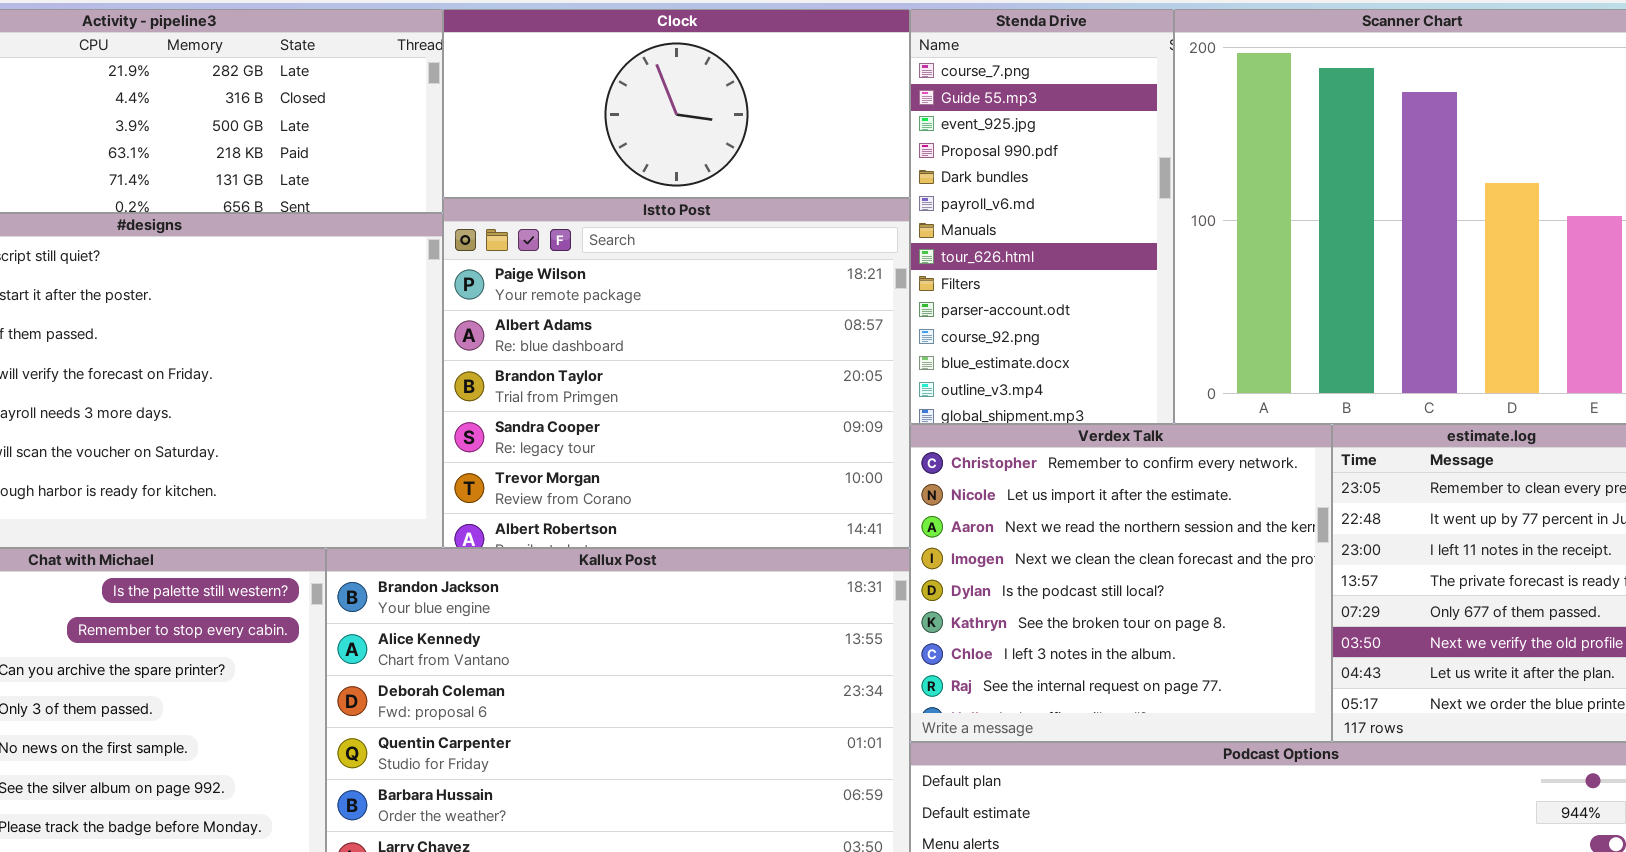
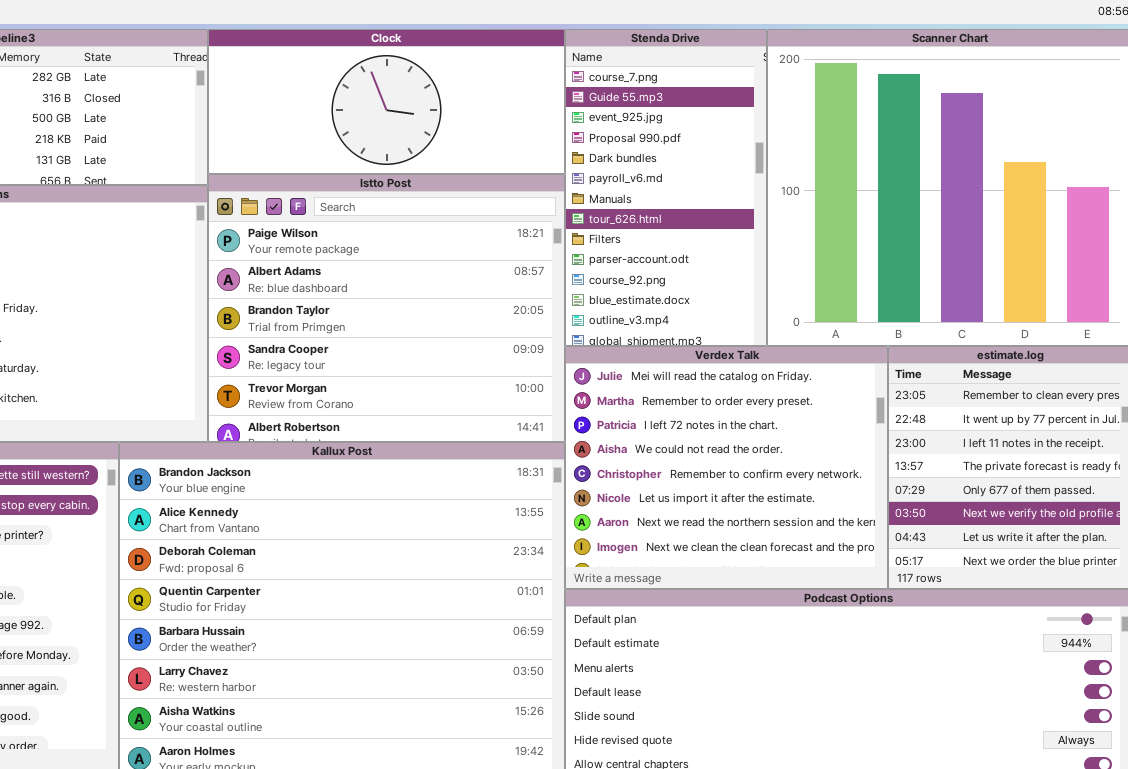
Verdex Talk: [910,424,1332,742] -> [565,346,888,589], scrolled up 4 rows

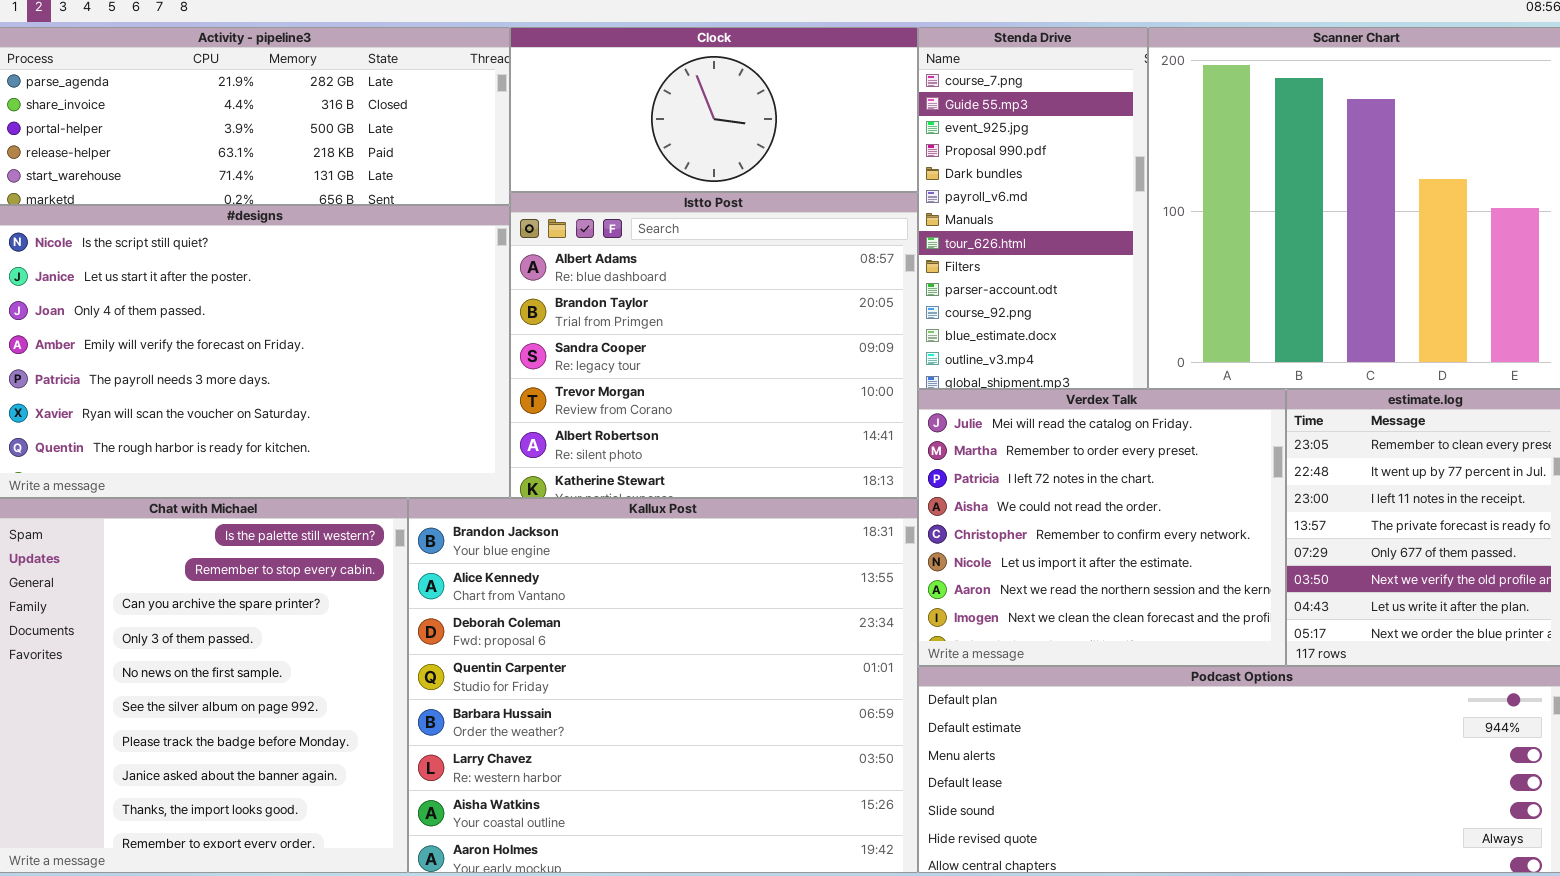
Istto Post: [208,174,565,442] -> [510,192,918,498], scrolled down 1 row

